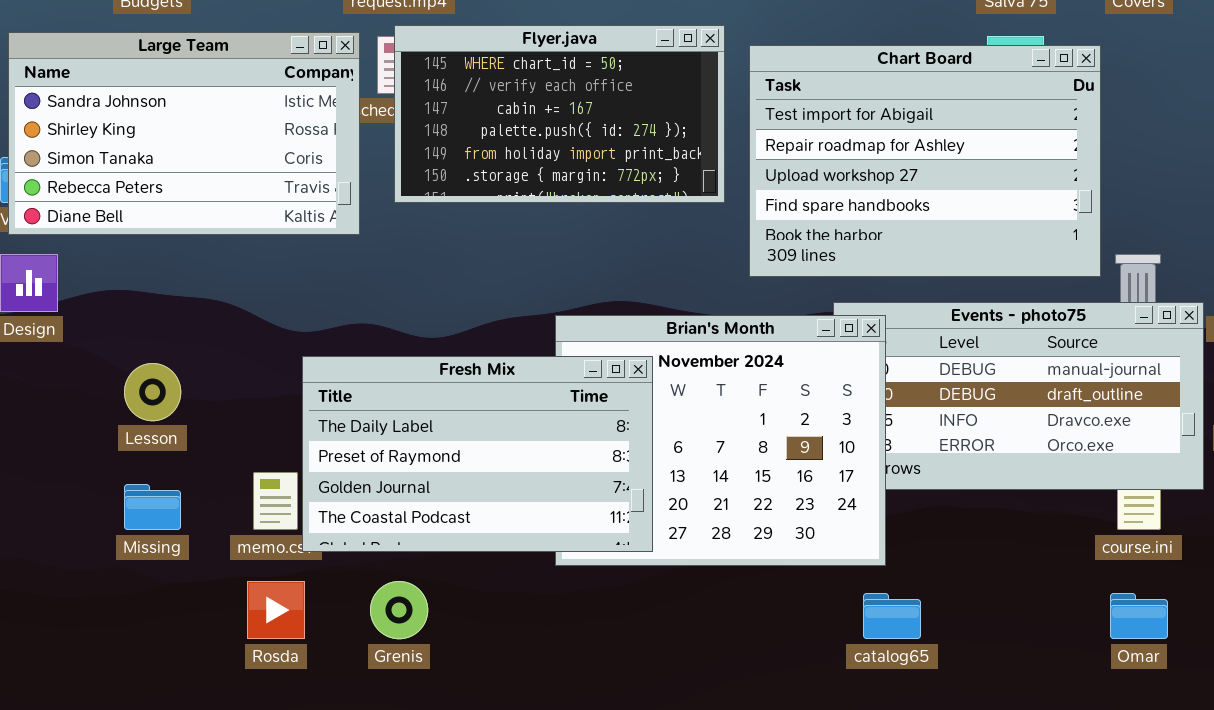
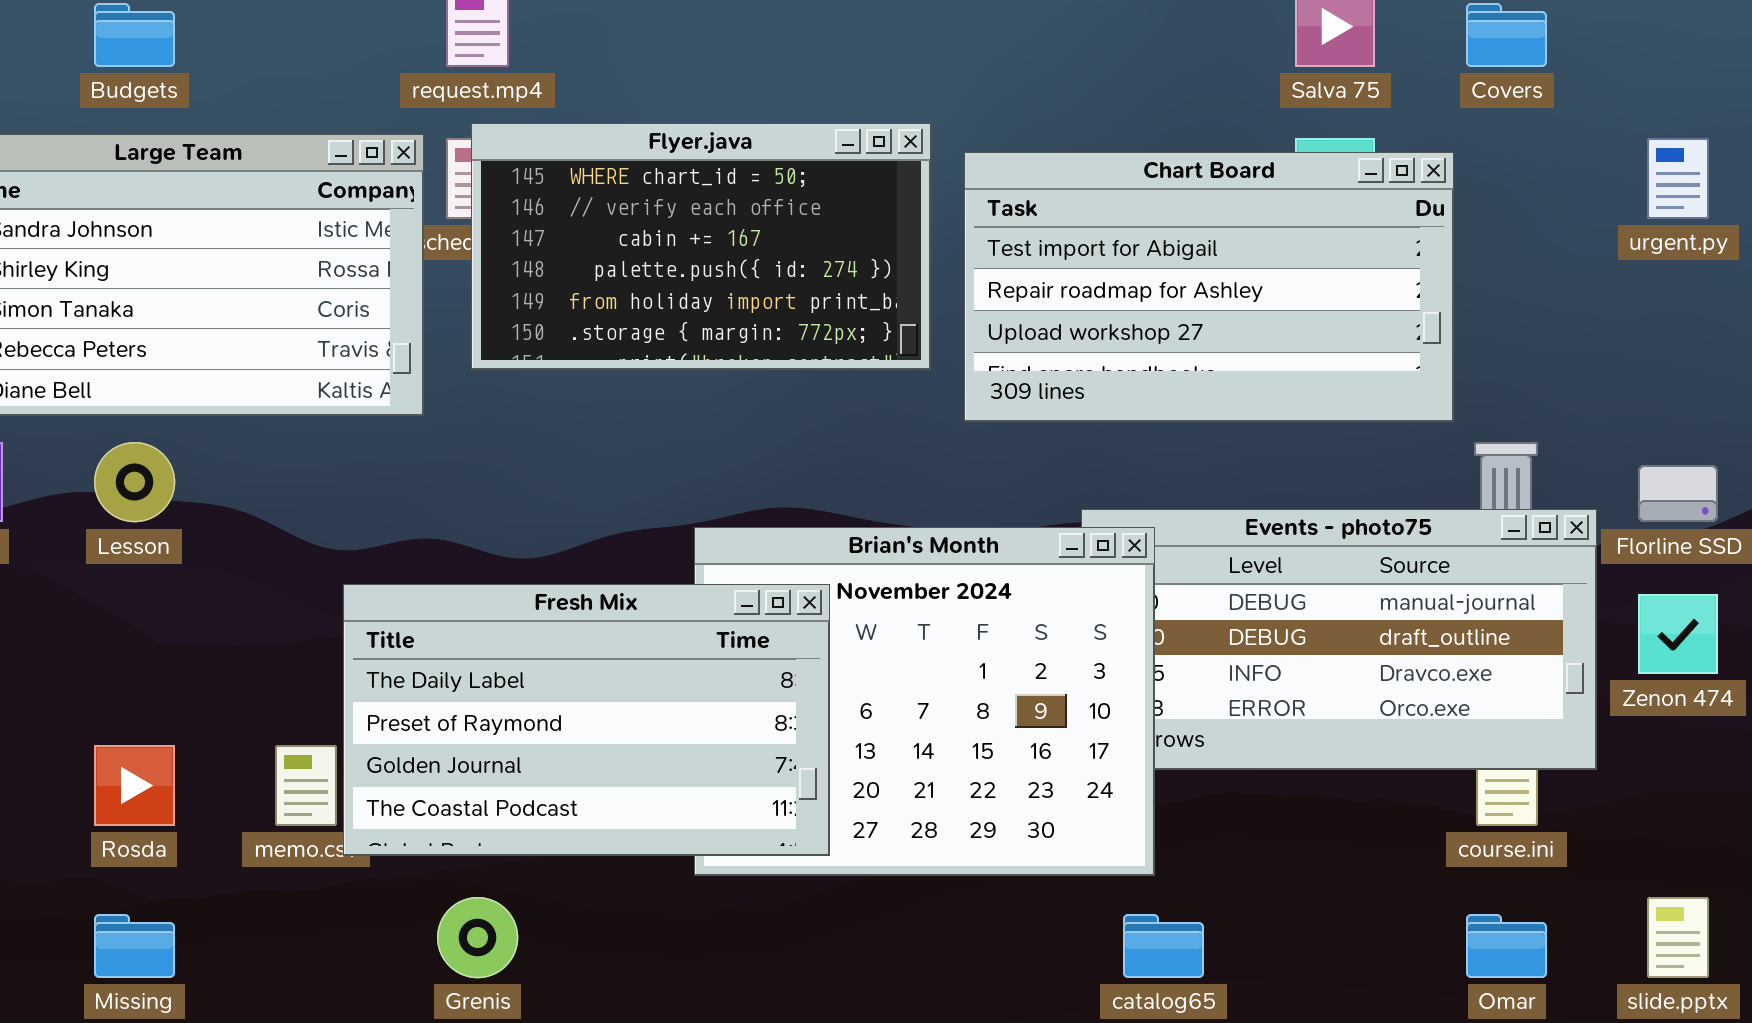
Chart Board: [749,45,1101,277] -> [964,152,1454,422], resized
Lesson: [124,363,181,421] -> [94,442,175,522], moved
Missing: [124,484,181,530] -> [94,914,175,978], moved
Rosda: [247,581,305,639] -> [94,745,175,826], moved

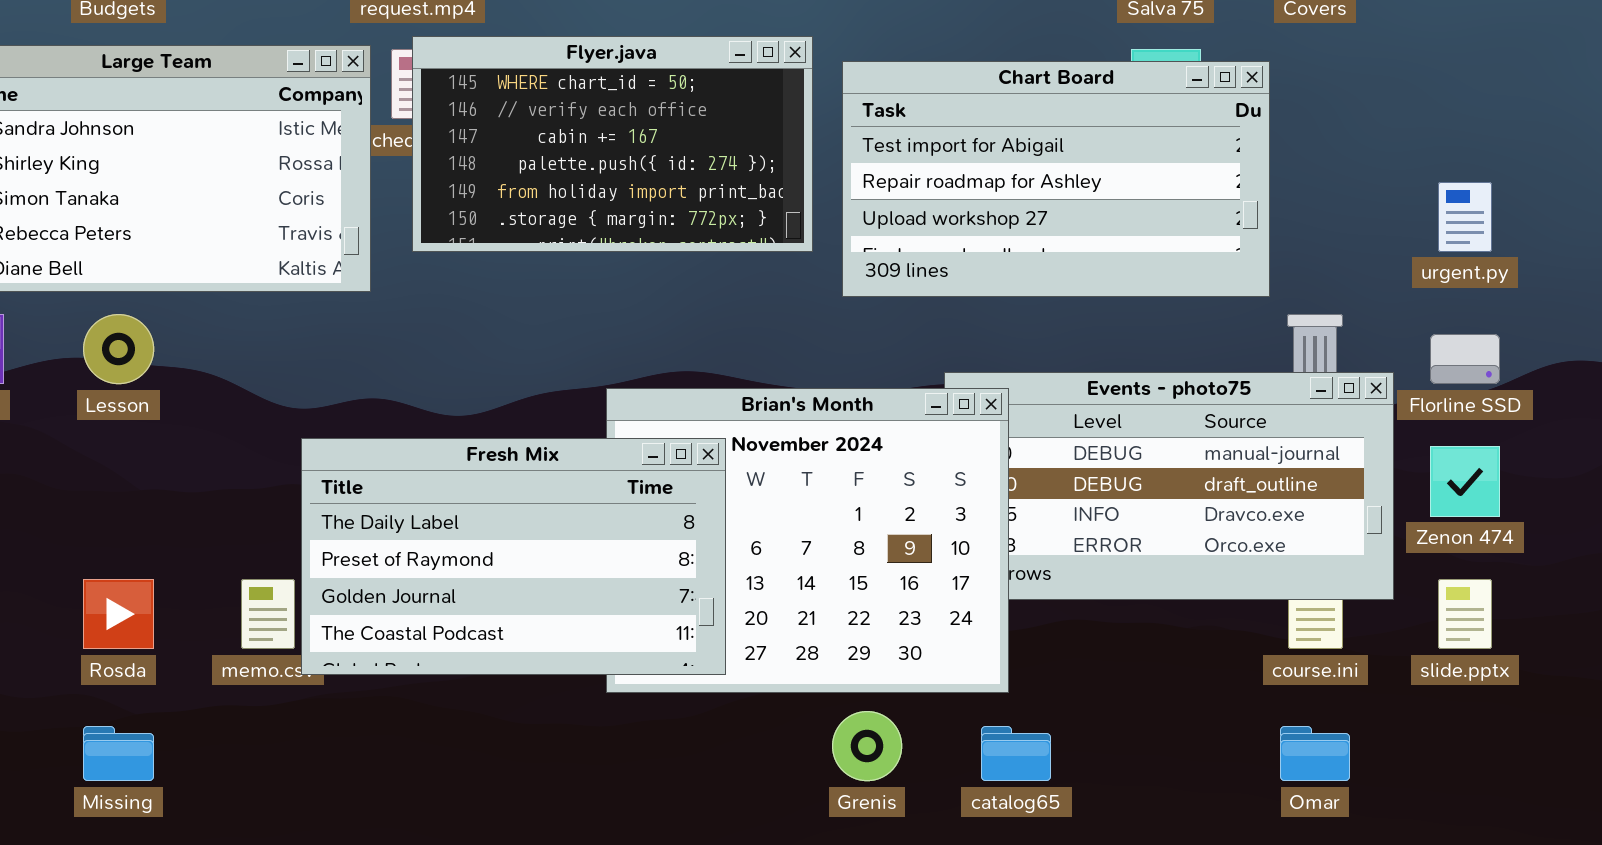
urgent.py: [1647,138,1709,219] -> [1438,182,1492,252], moved
Grenis: [437,897,518,978] -> [832,711,902,781], moved
slide.pptx: [1647,897,1709,978] -> [1438,579,1492,649], moved

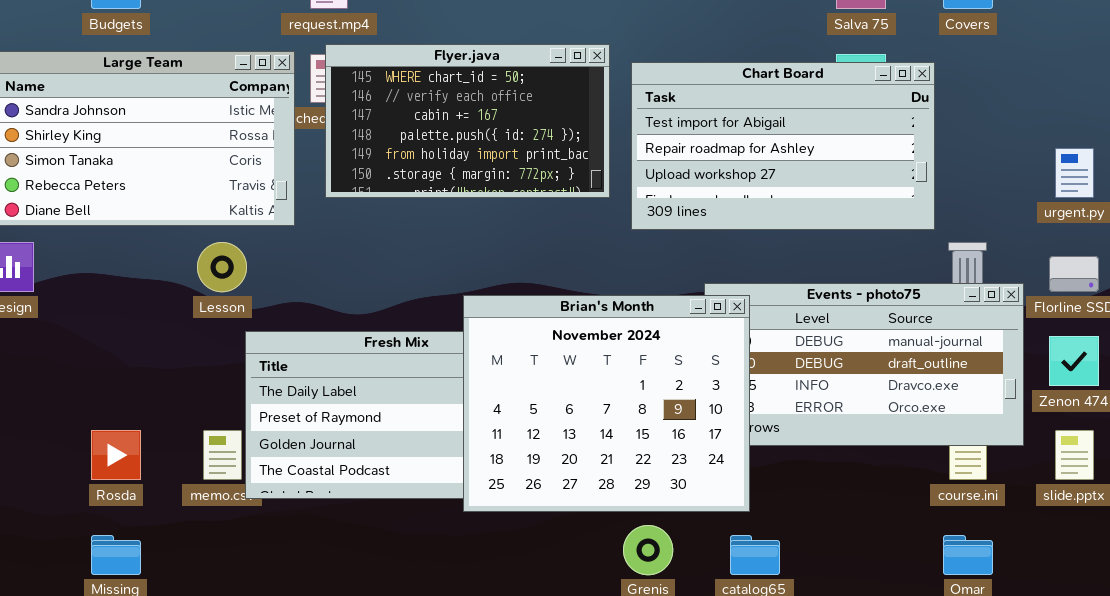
Lesson: [83,314,154,384] -> [197,242,247,292], moved
Brian's Month: [606,388,1009,693] -> [463,295,750,512], raised

